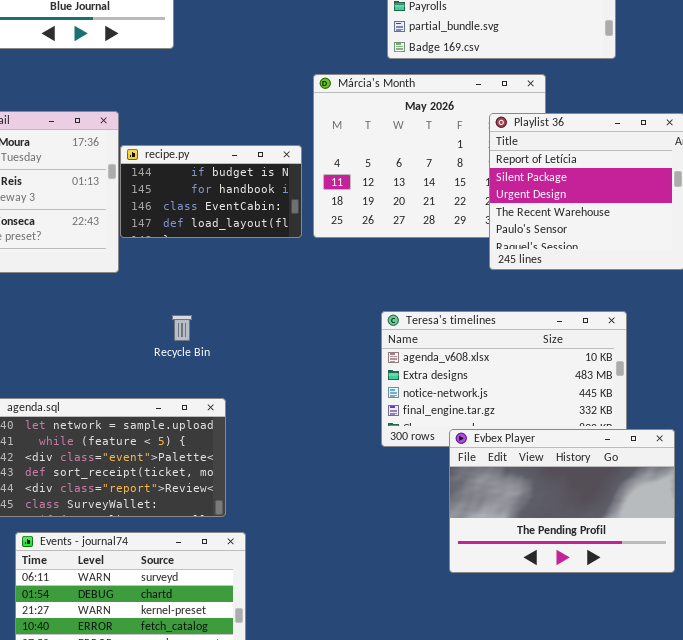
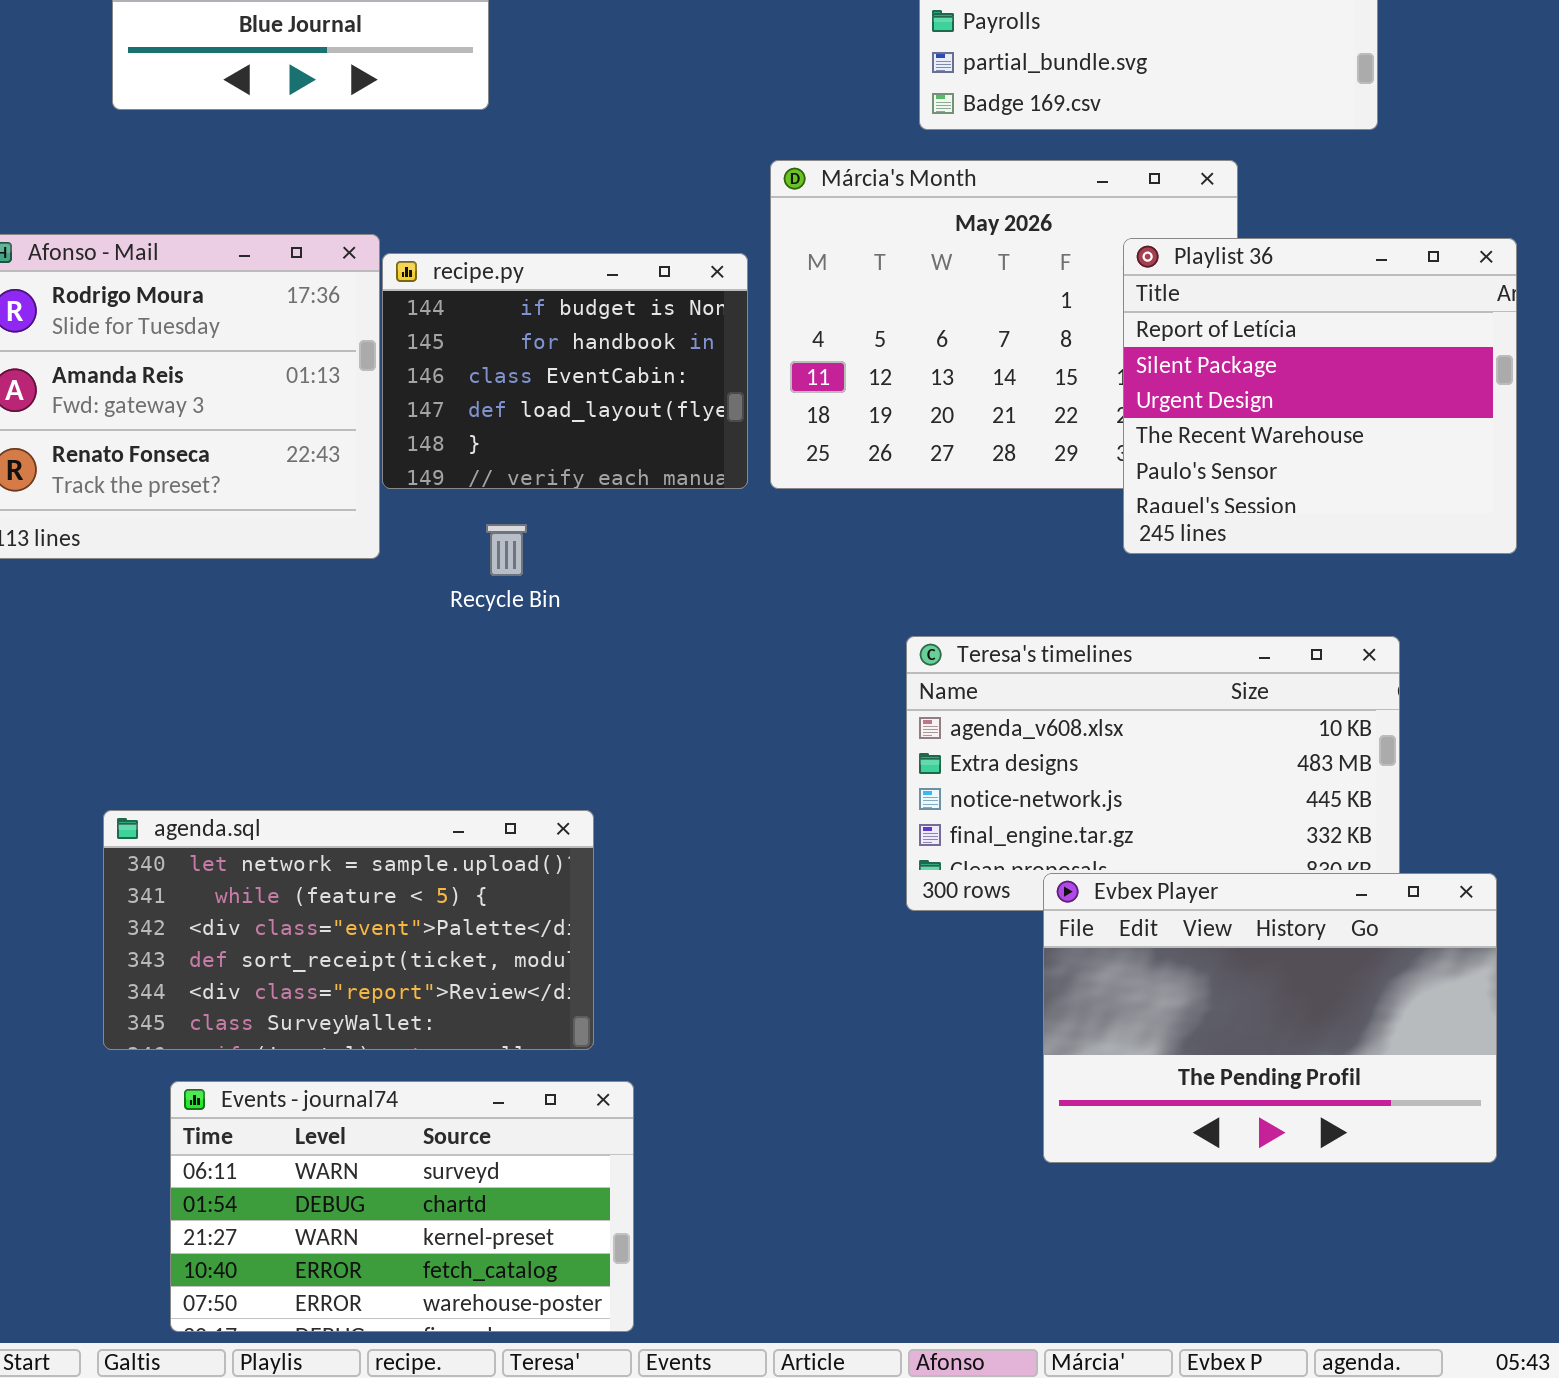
recipe.py: [120,145,302,238] -> [382,253,748,489], resized
Recycle Bin: [172,315,192,341] -> [486,524,527,576], moved

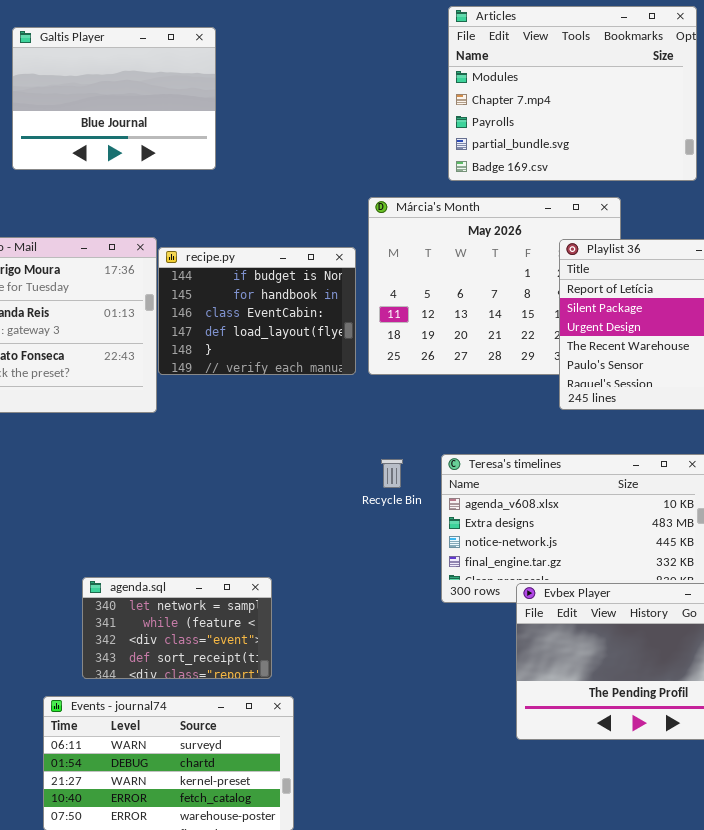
Recycle Bin: [486,524,527,576] -> [381,459,403,488], moved
agenda.sql: [103,810,594,1050] -> [82,577,272,679], resized

